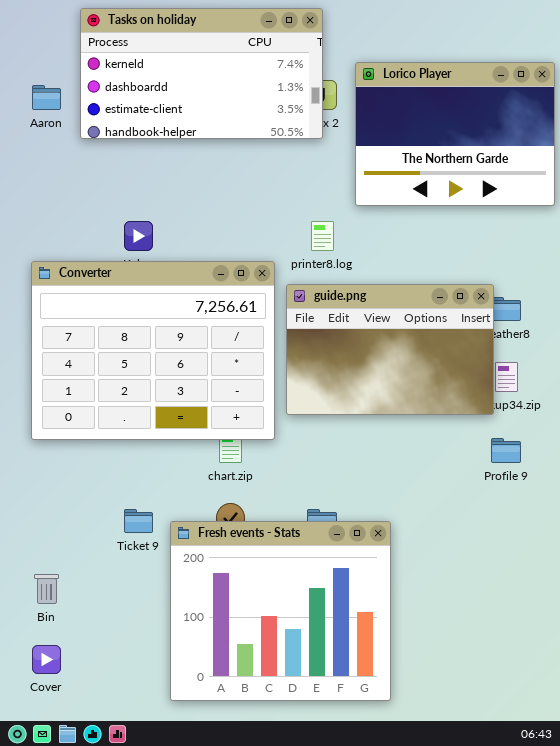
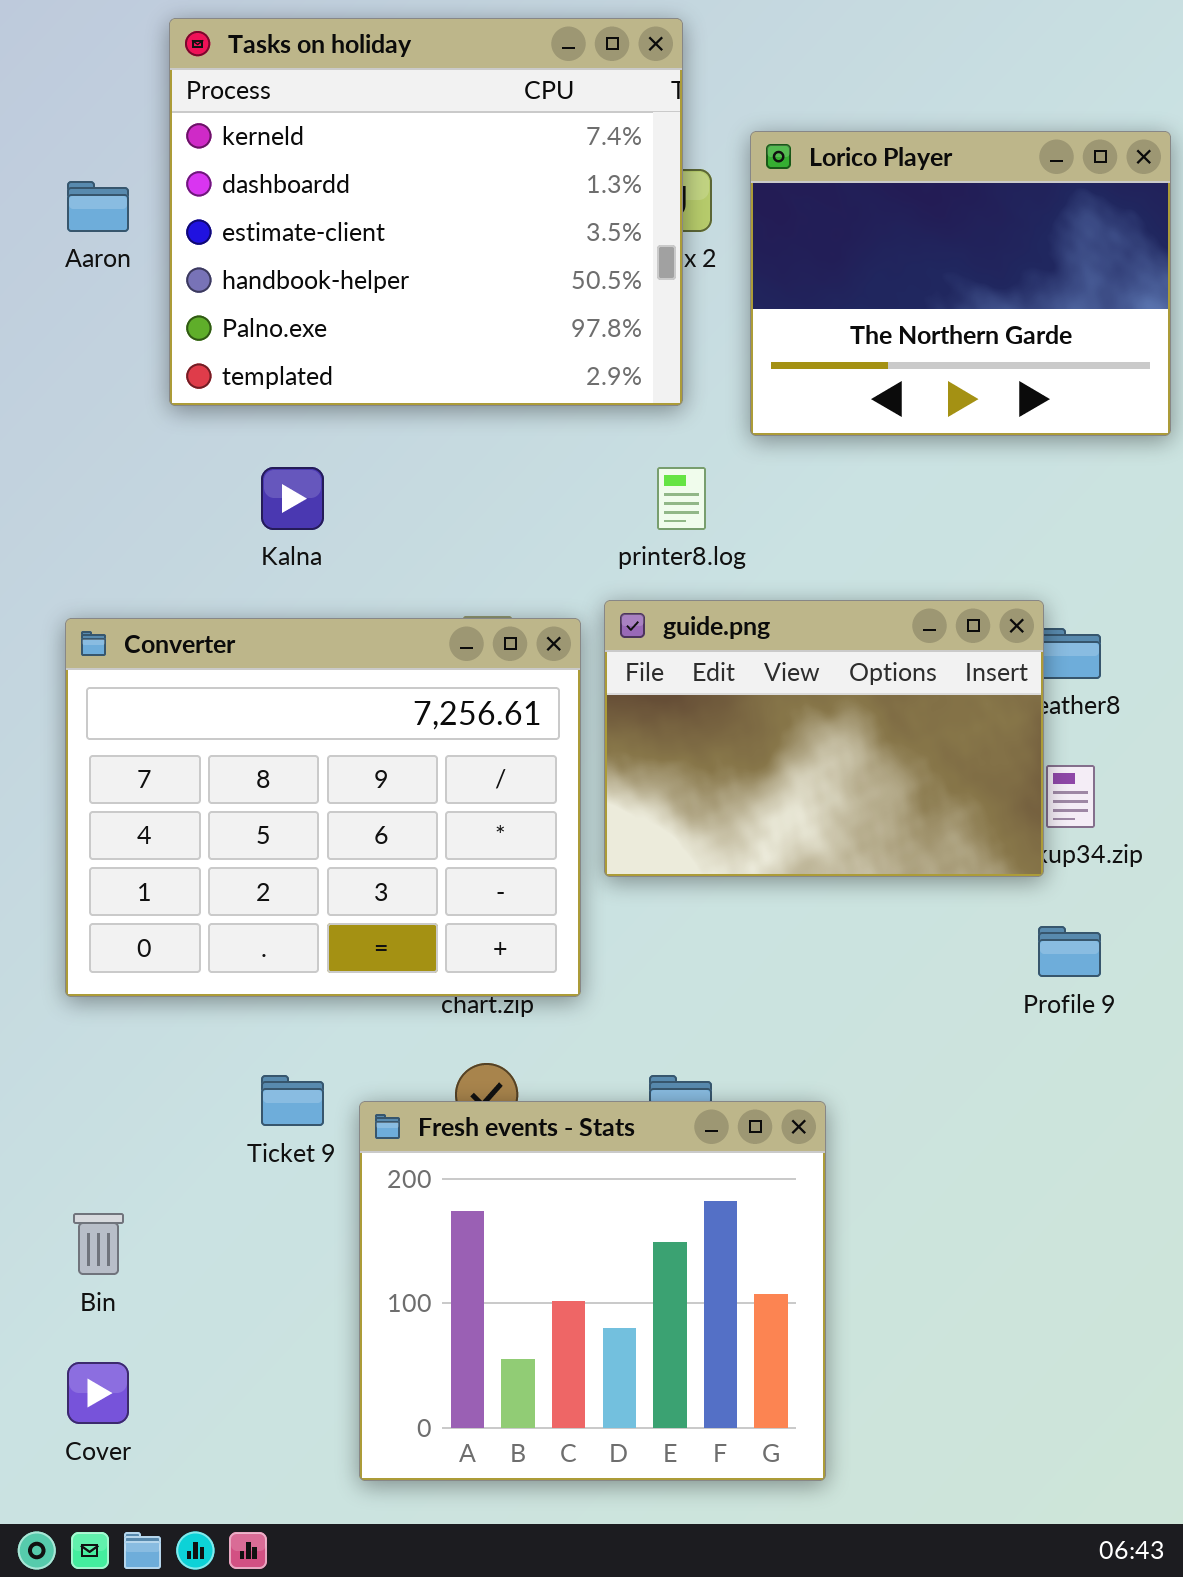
Tasks on holiday: [80,8,323,139] -> [169,18,683,406], resized
Converter: [31,261,275,440] -> [65,618,581,997], moved

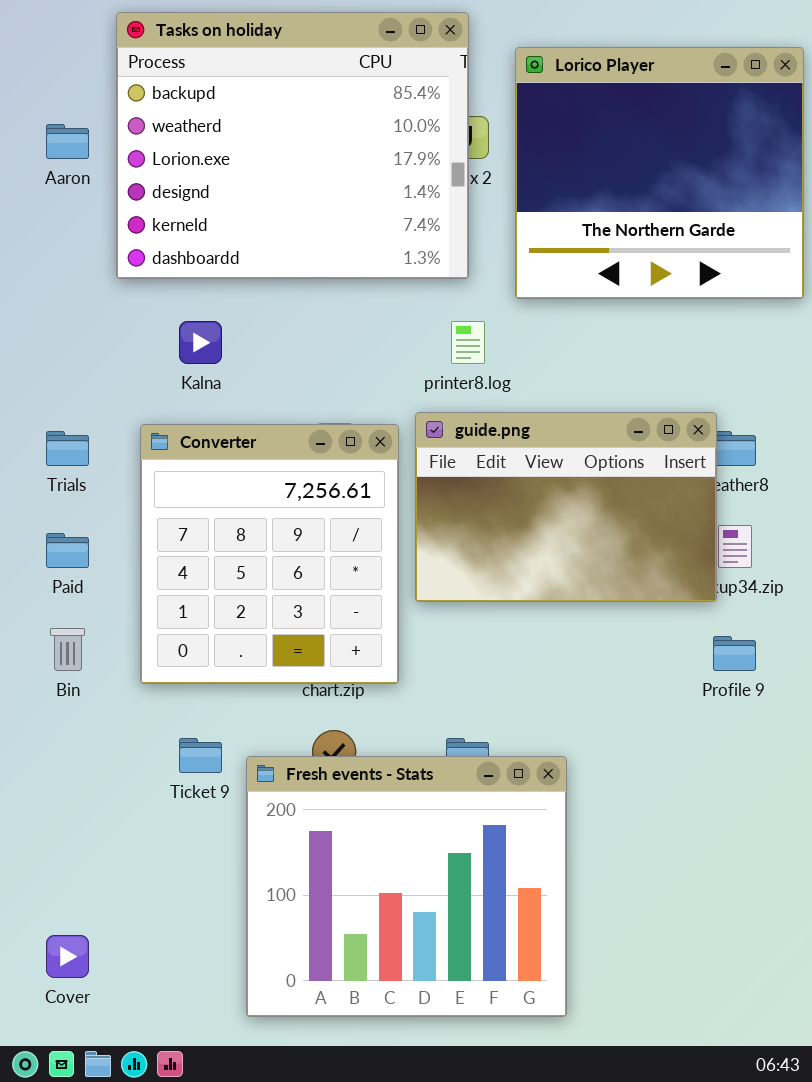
Tasks on holiday: [169,18,683,406] -> [116,12,469,279], scrolled up 4 rows
Lorico Player: [750,131,1171,436] -> [515,47,804,299], resized
Converter: [65,618,581,997] -> [140,424,399,684], resized
Bin: [73,1213,124,1275] -> [50,628,85,671], moved

